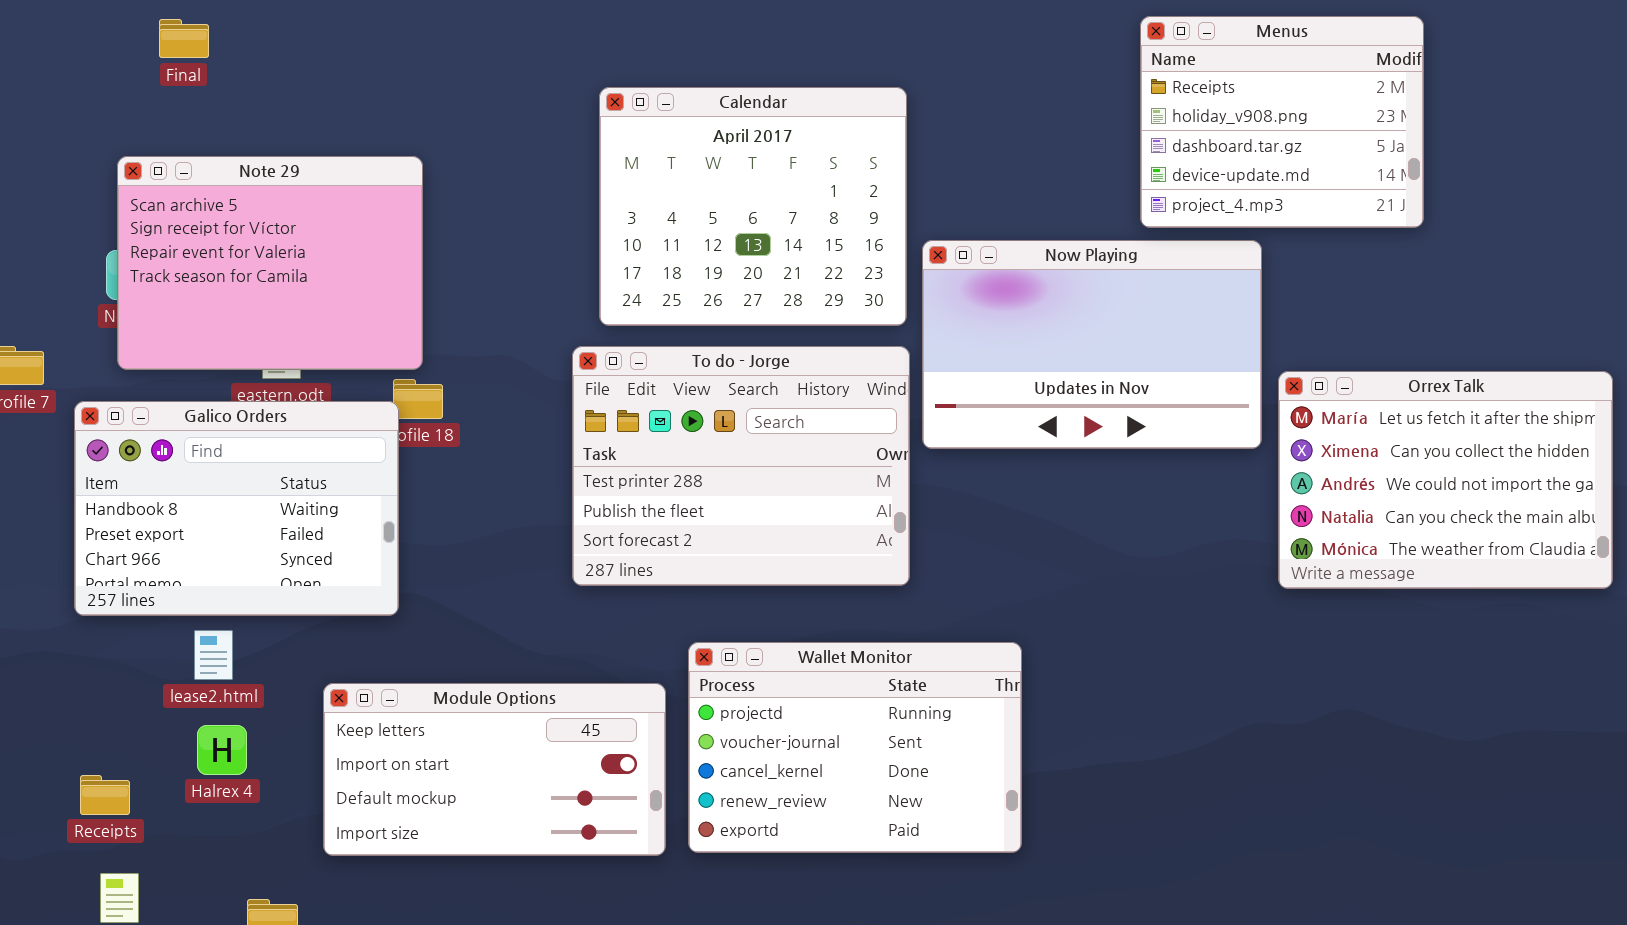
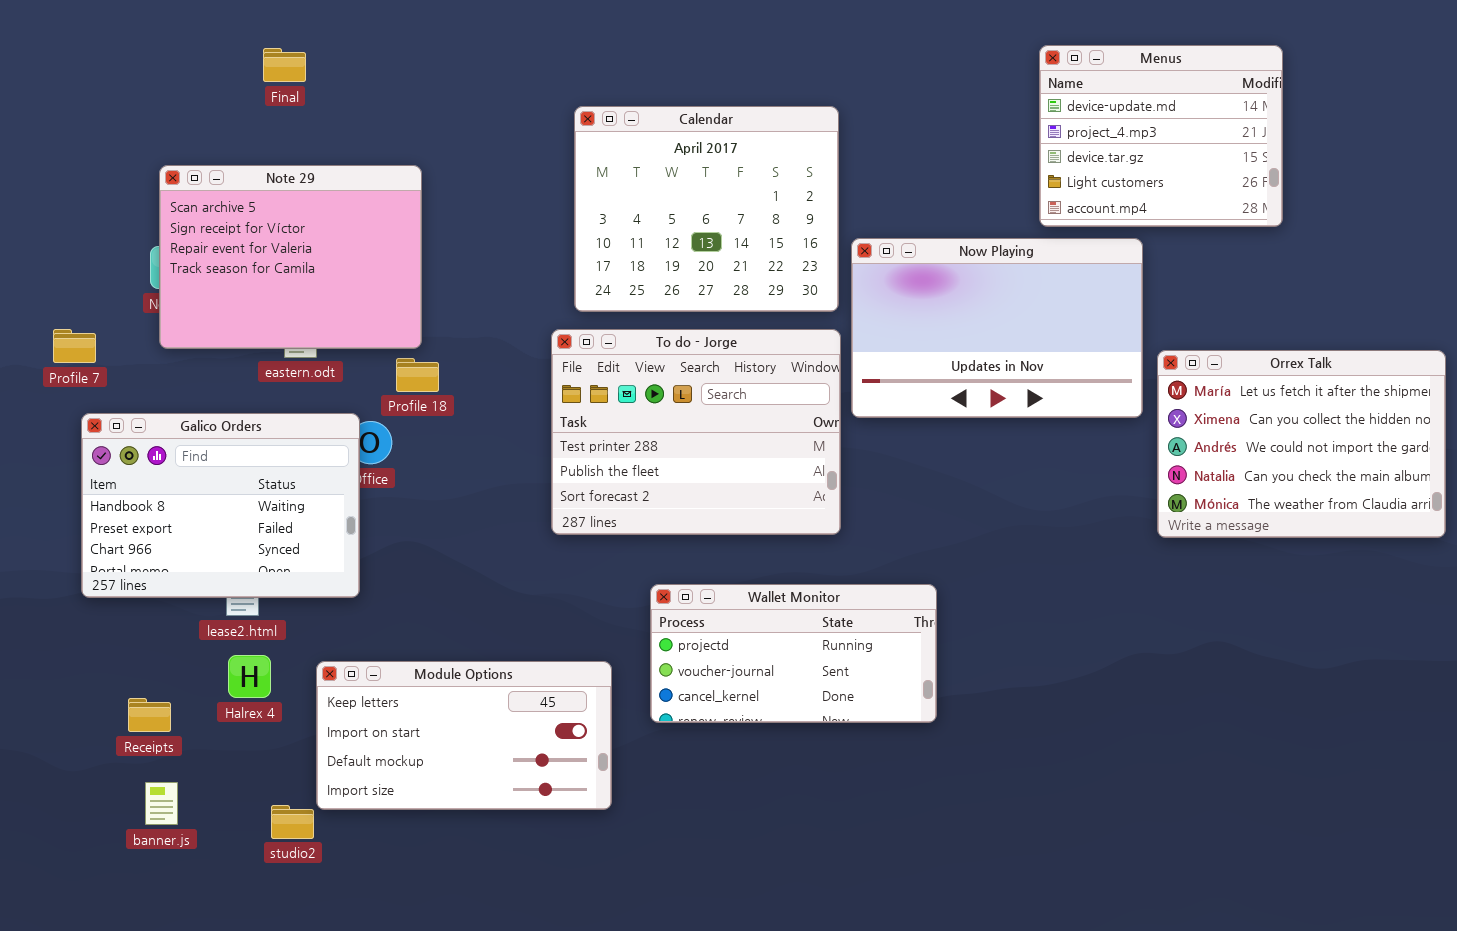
Menus: [1140,16,1424,228] -> [1039,45,1283,227], scrolled down 3 rows
Final: [159,19,209,58] -> [263,48,306,82], moved
Galico Orders: [74,401,399,616] -> [81,413,360,598], moved
Wallet Monitor: [688,642,1022,853] -> [650,584,937,723], resized
Module Options: [323,683,666,856] -> [316,661,612,810], moved

